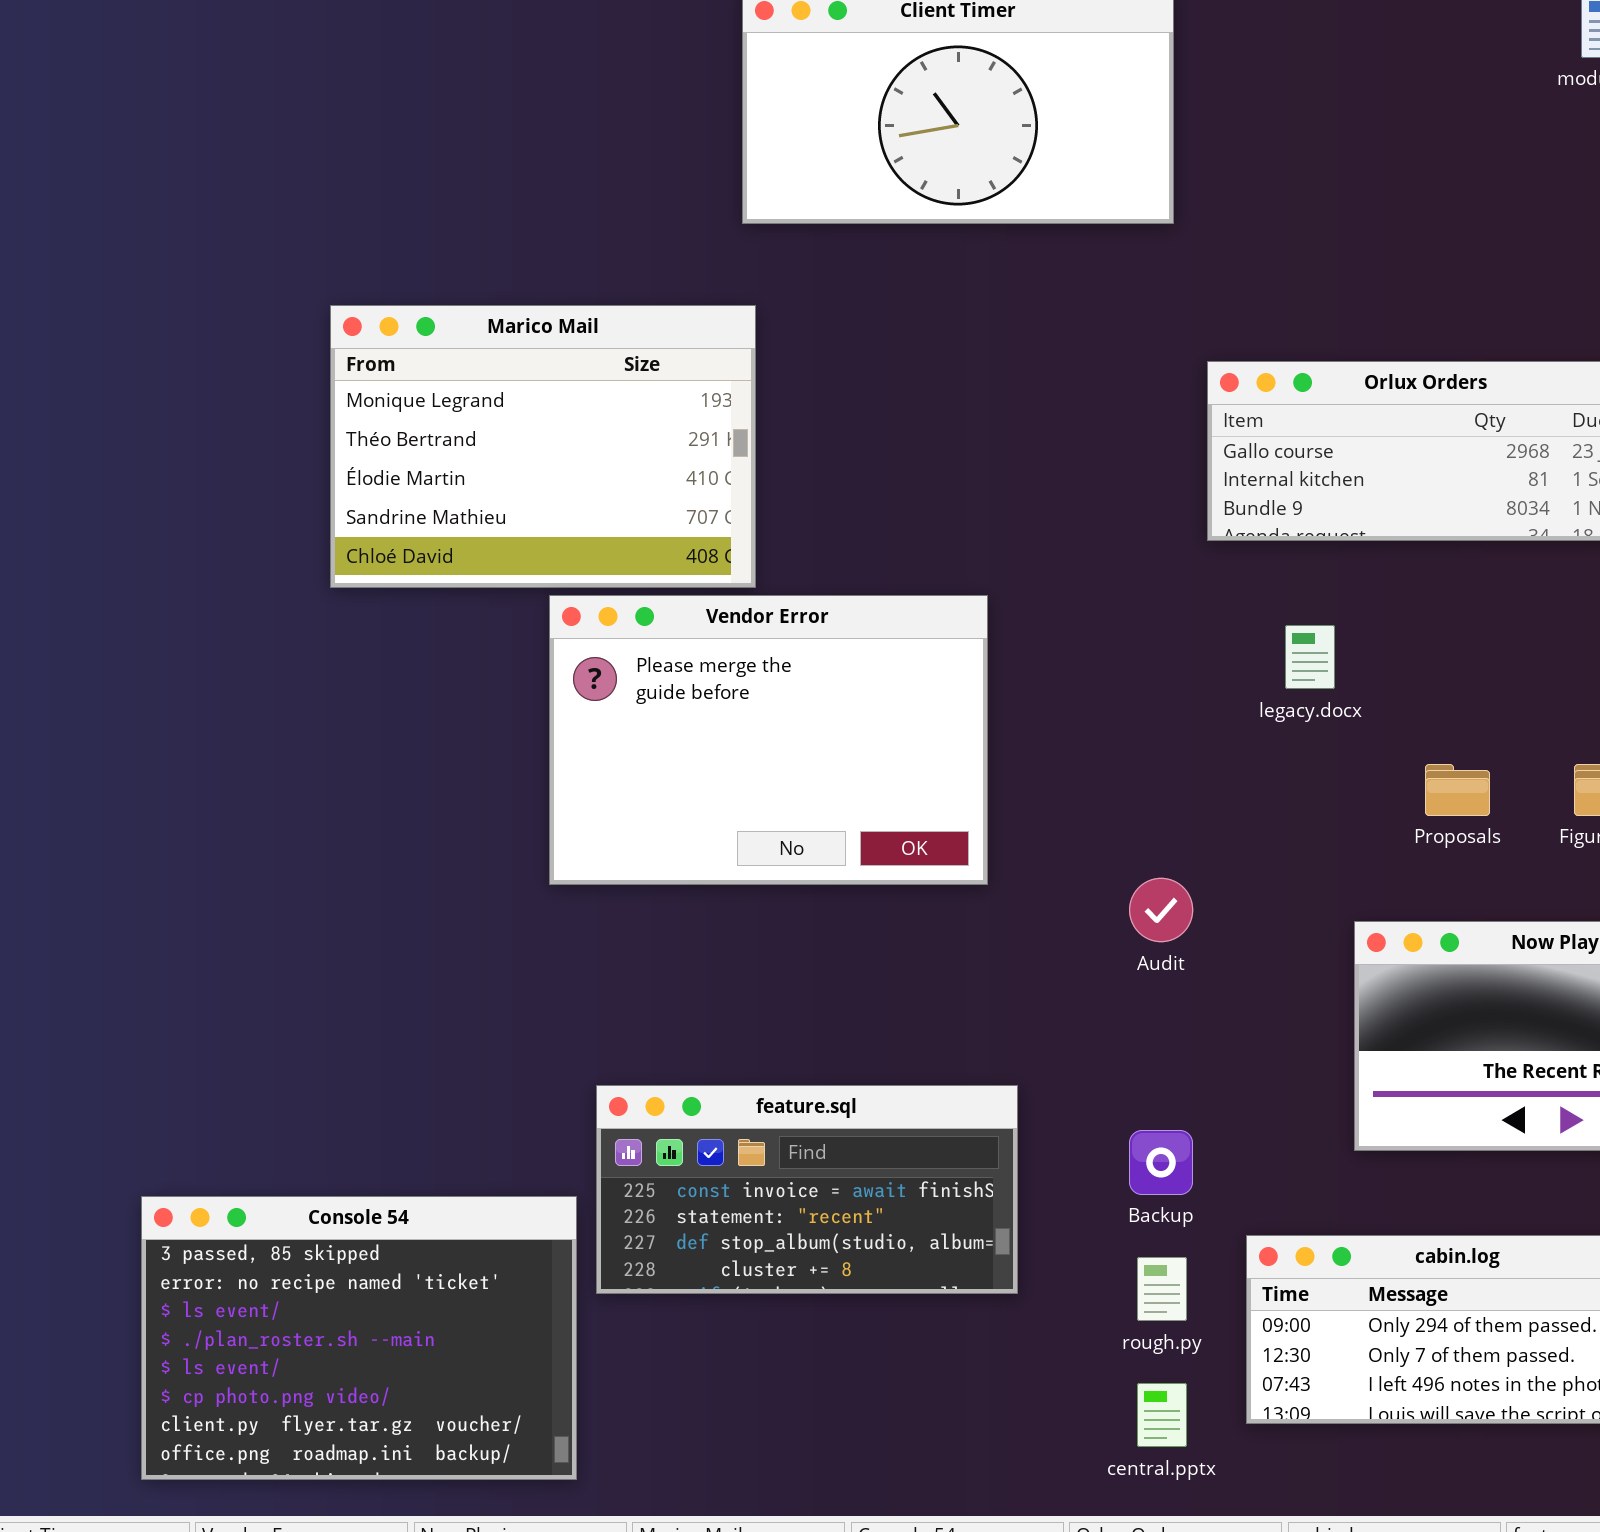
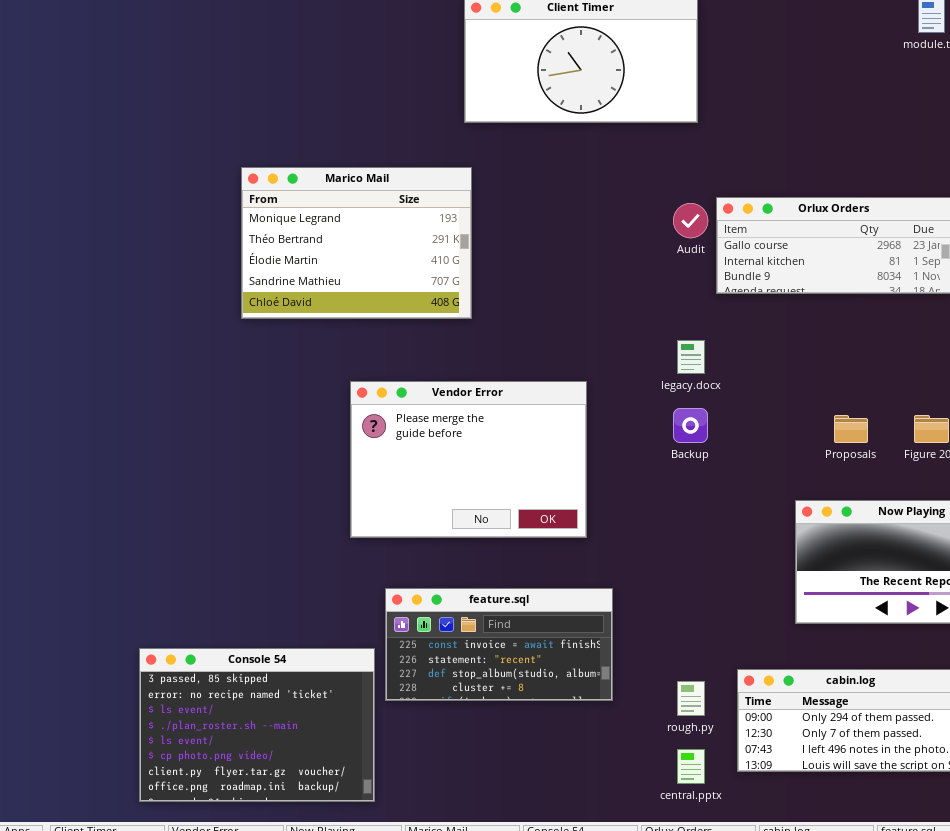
Vendor Error: [549,595,988,885] -> [350,381,587,538], moved
legacy.docx: [1285,625,1335,689] -> [677,340,705,374], moved
Audit: [1129,878,1193,942] -> [673,203,708,238], moved
Backup: [1129,1130,1193,1195] -> [673,408,708,443], moved

